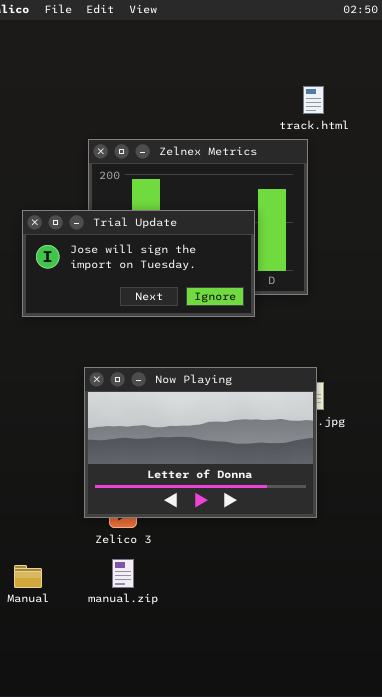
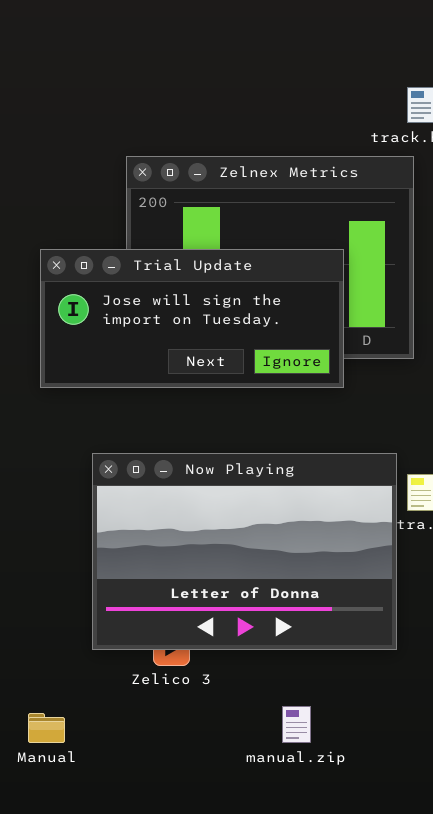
Now Playing: [84,367,317,518] -> [92,453,397,650], moved
manual.zip: [112,559,134,588] -> [282,706,311,743], moved

